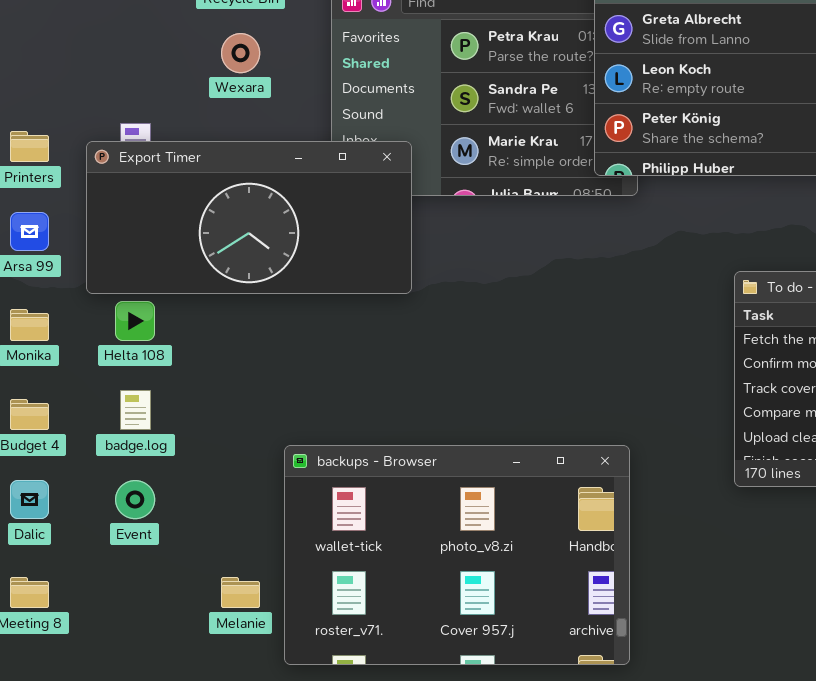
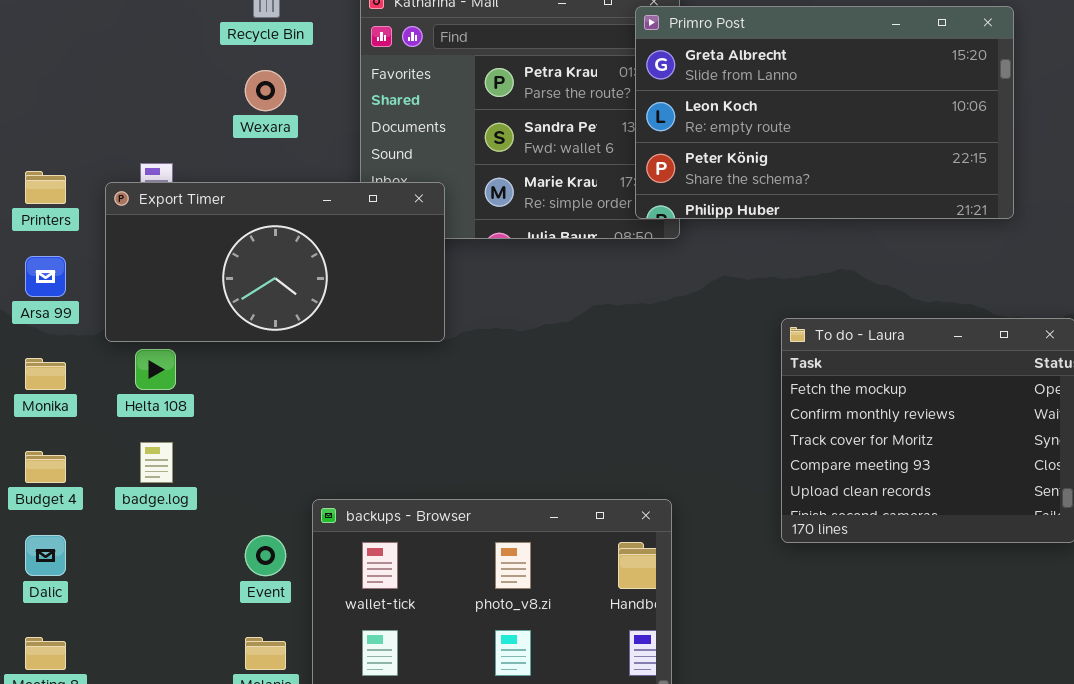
Event: [115,480,155,519] -> [245,535,286,576], moved

